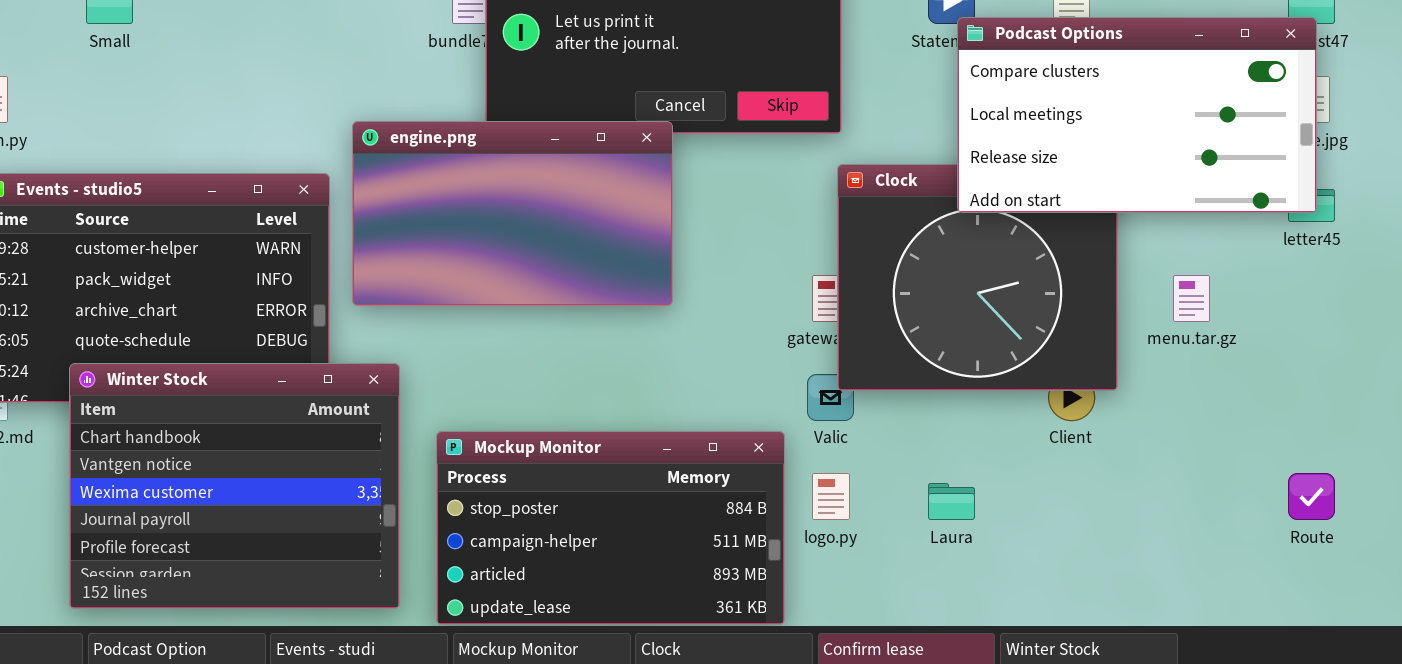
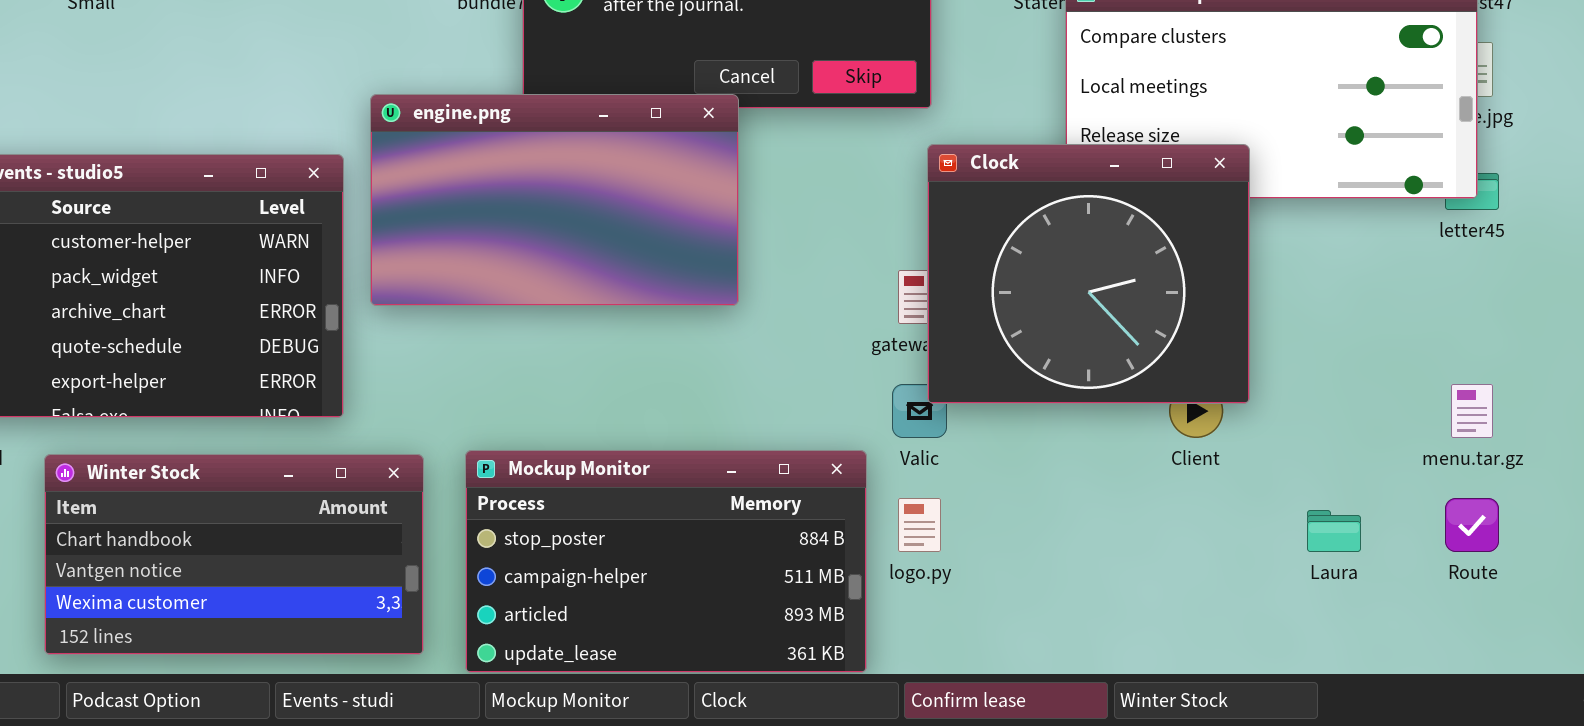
Clock: [837,164,1118,391] -> [927,144,1250,404], raised
menu.tar.gz: [1173,275,1210,322] -> [1451,384,1493,438], moved
Winter Stock: [69,363,400,609] -> [44,454,424,655], resized
Laura: [928,483,975,520] -> [1307,510,1361,552], moved

